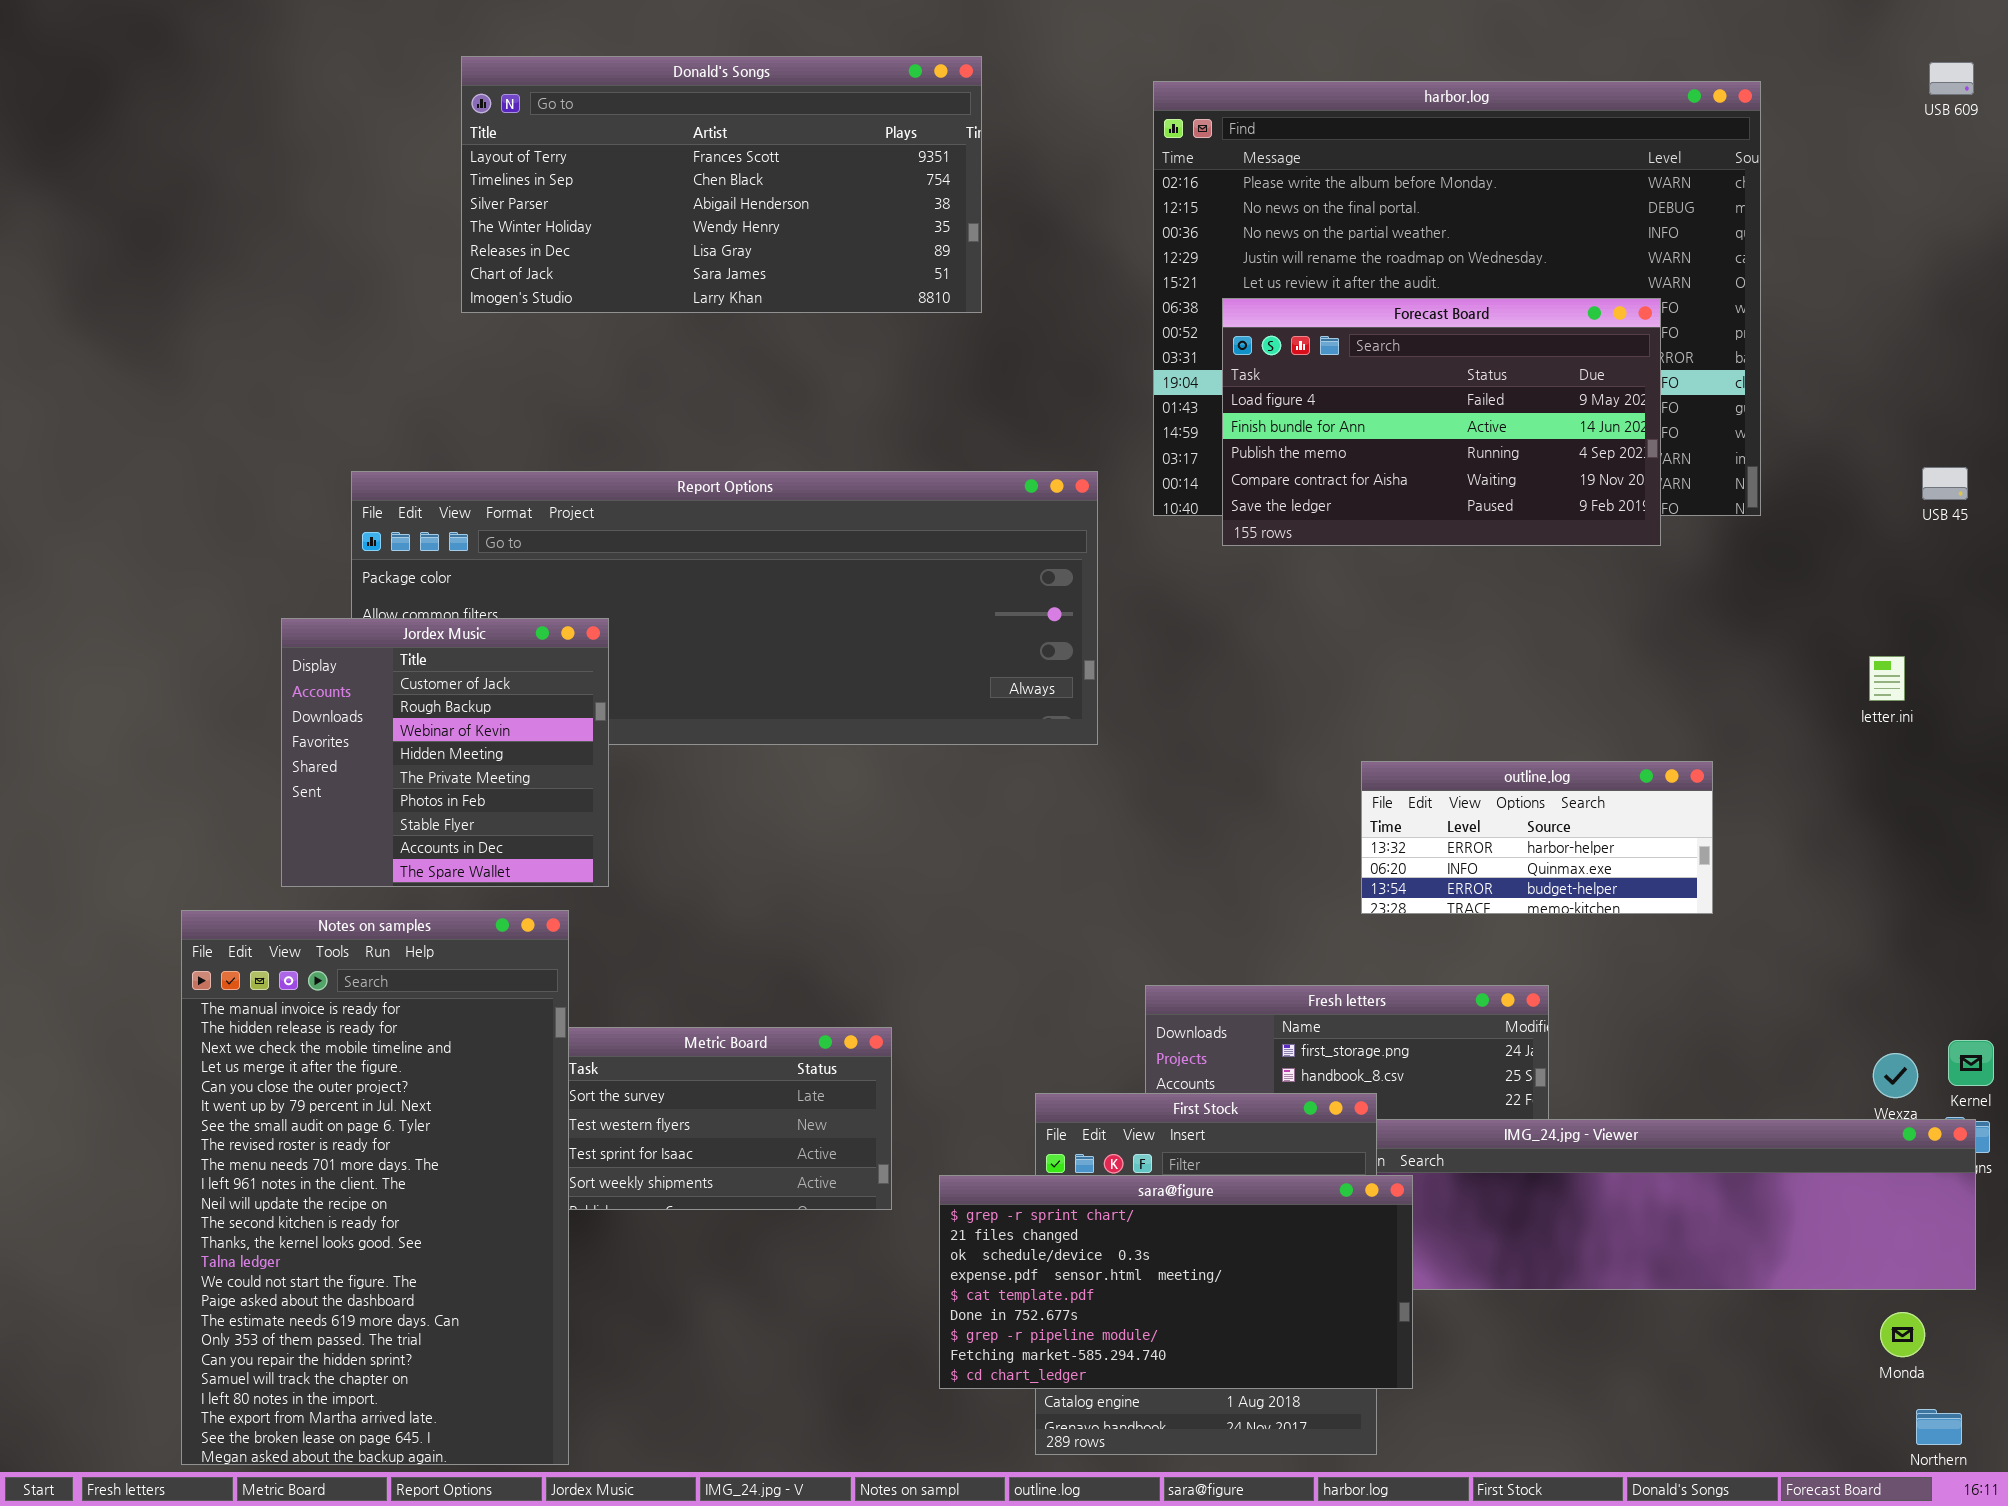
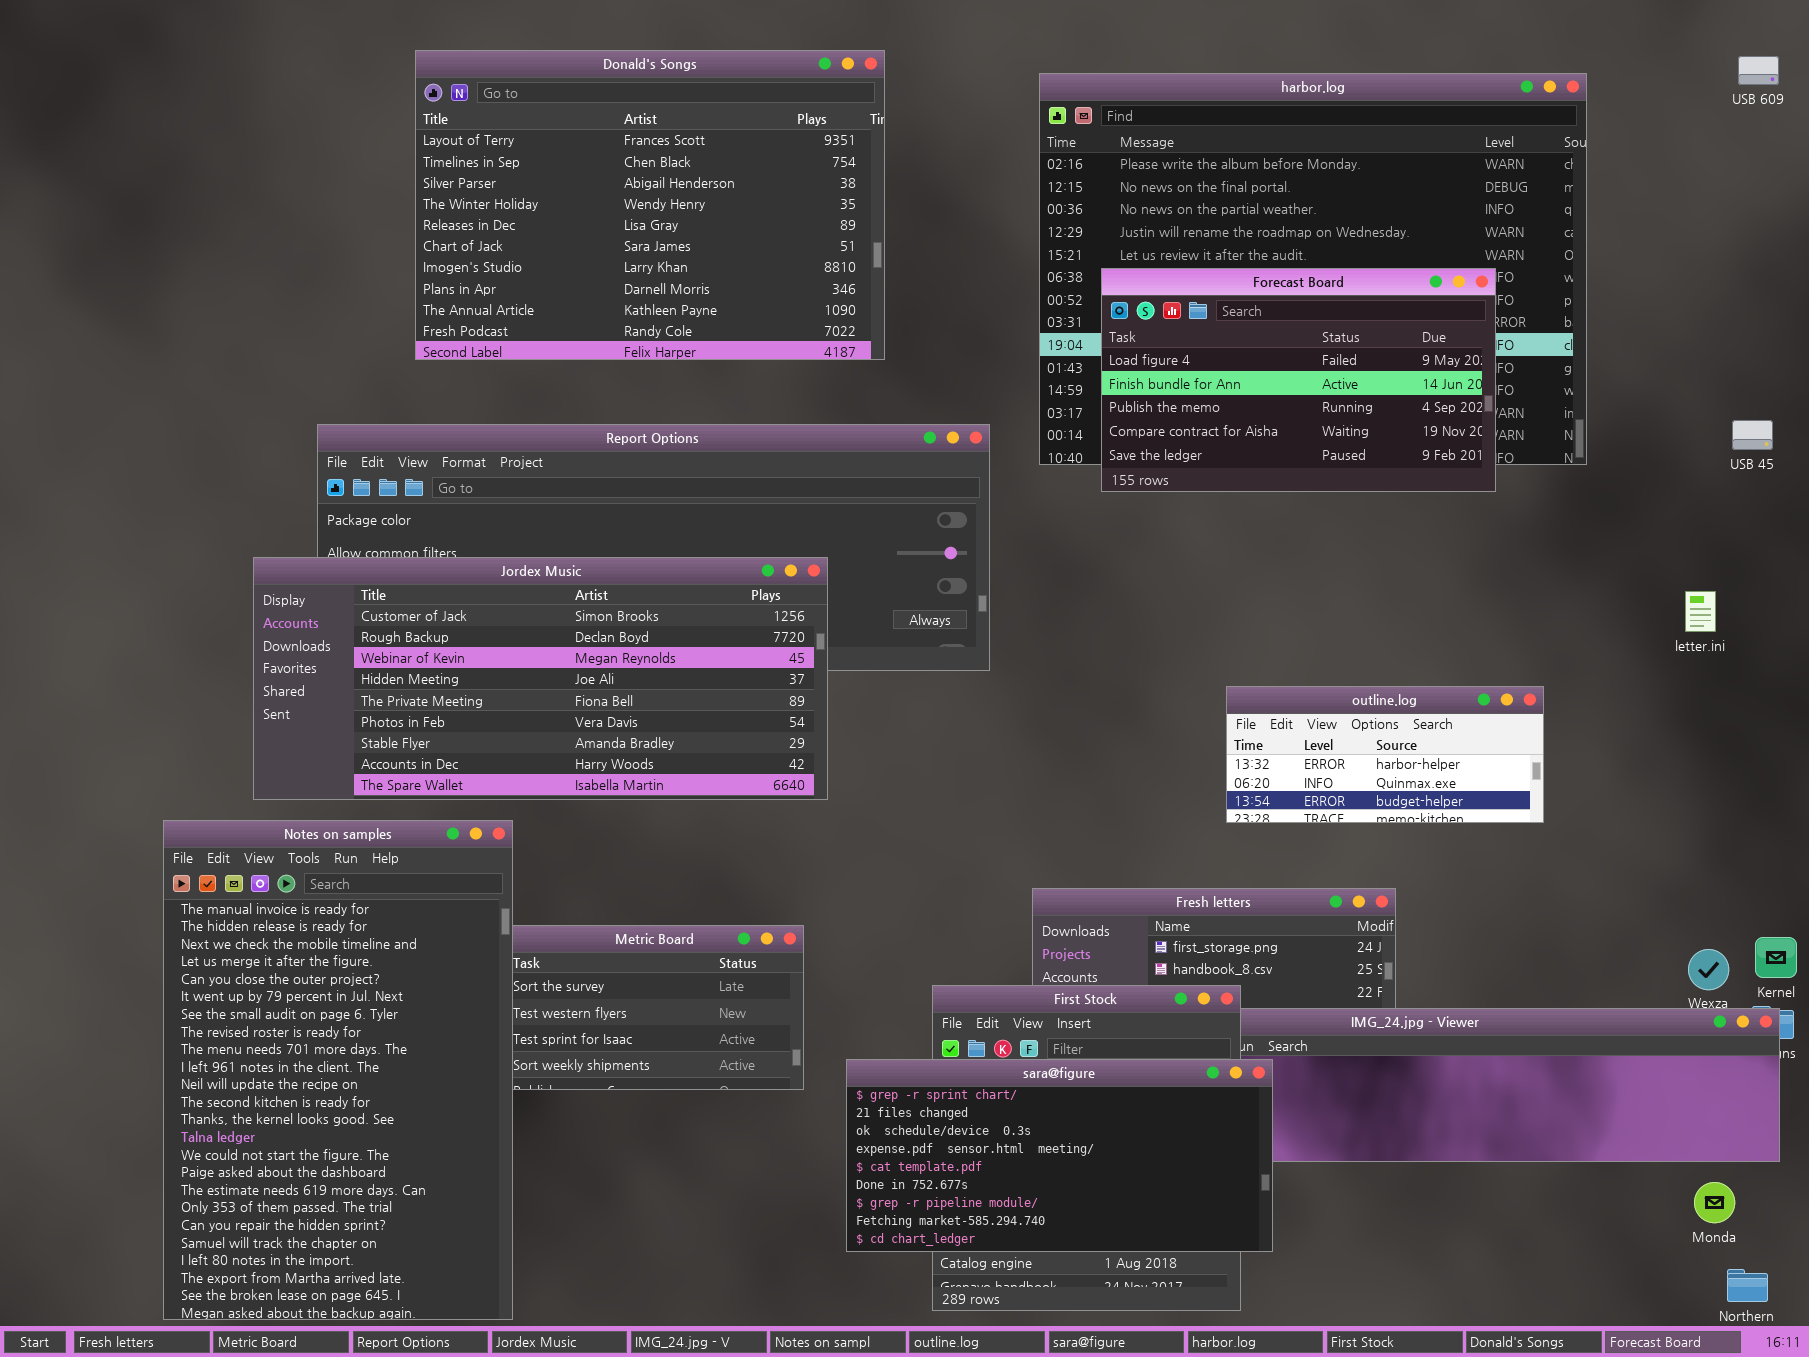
Donald's Songs: [461,56,982,313] -> [415,50,885,360], resized
Jordex Music: [281,618,609,887] -> [253,557,828,800], resized

